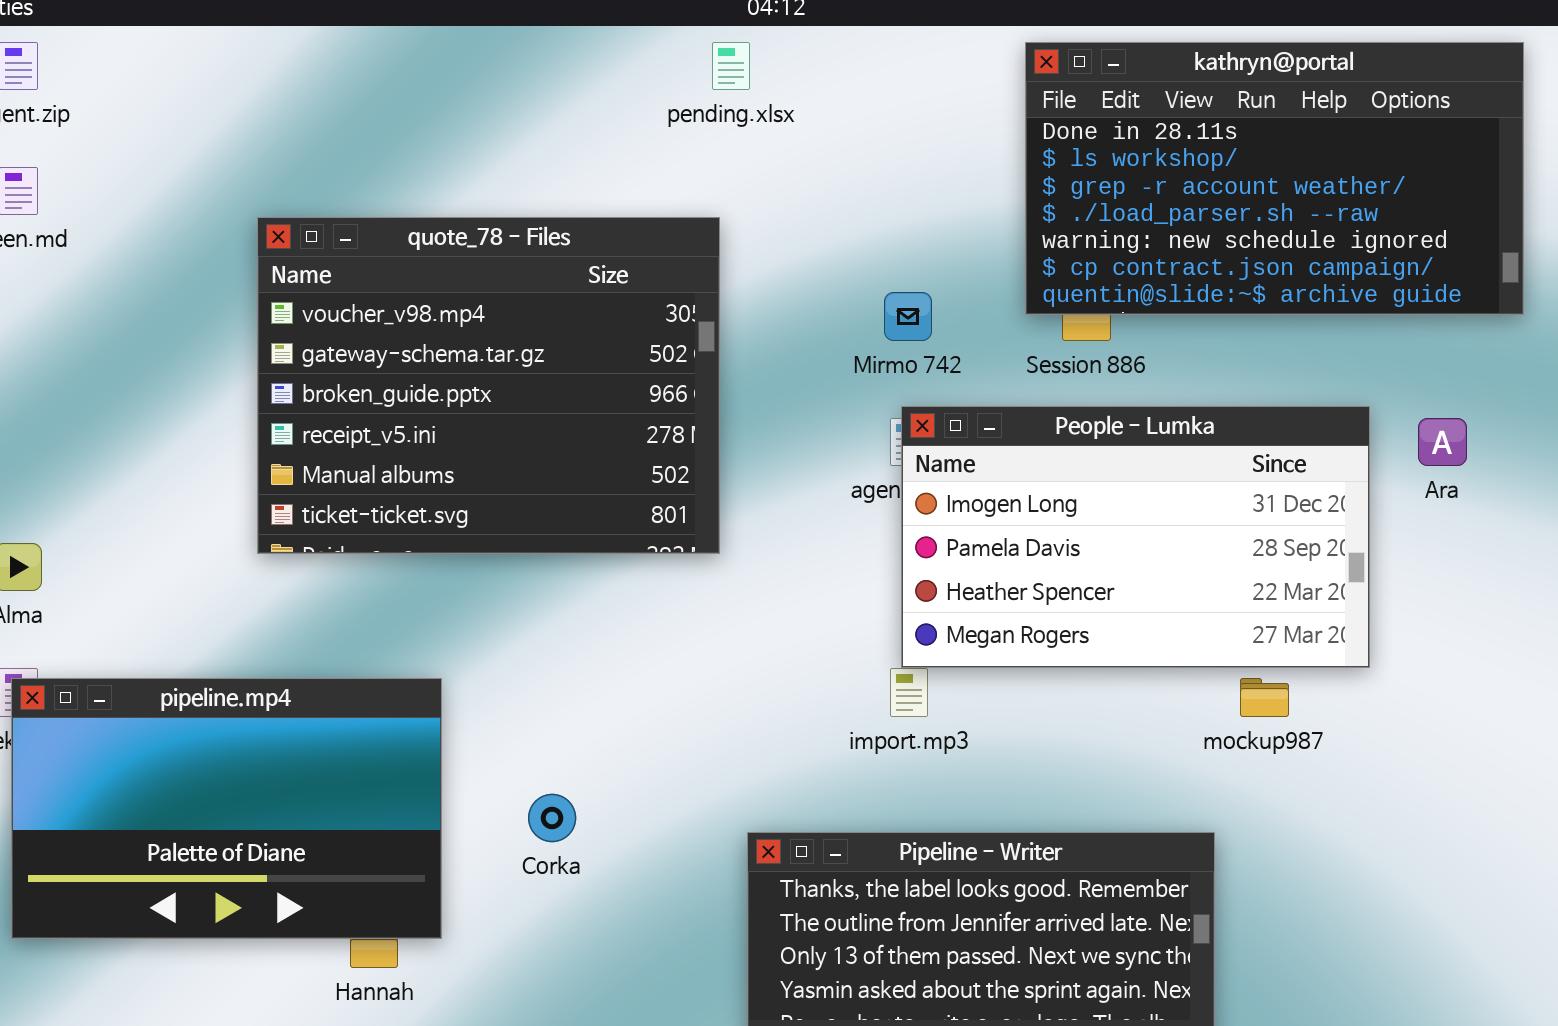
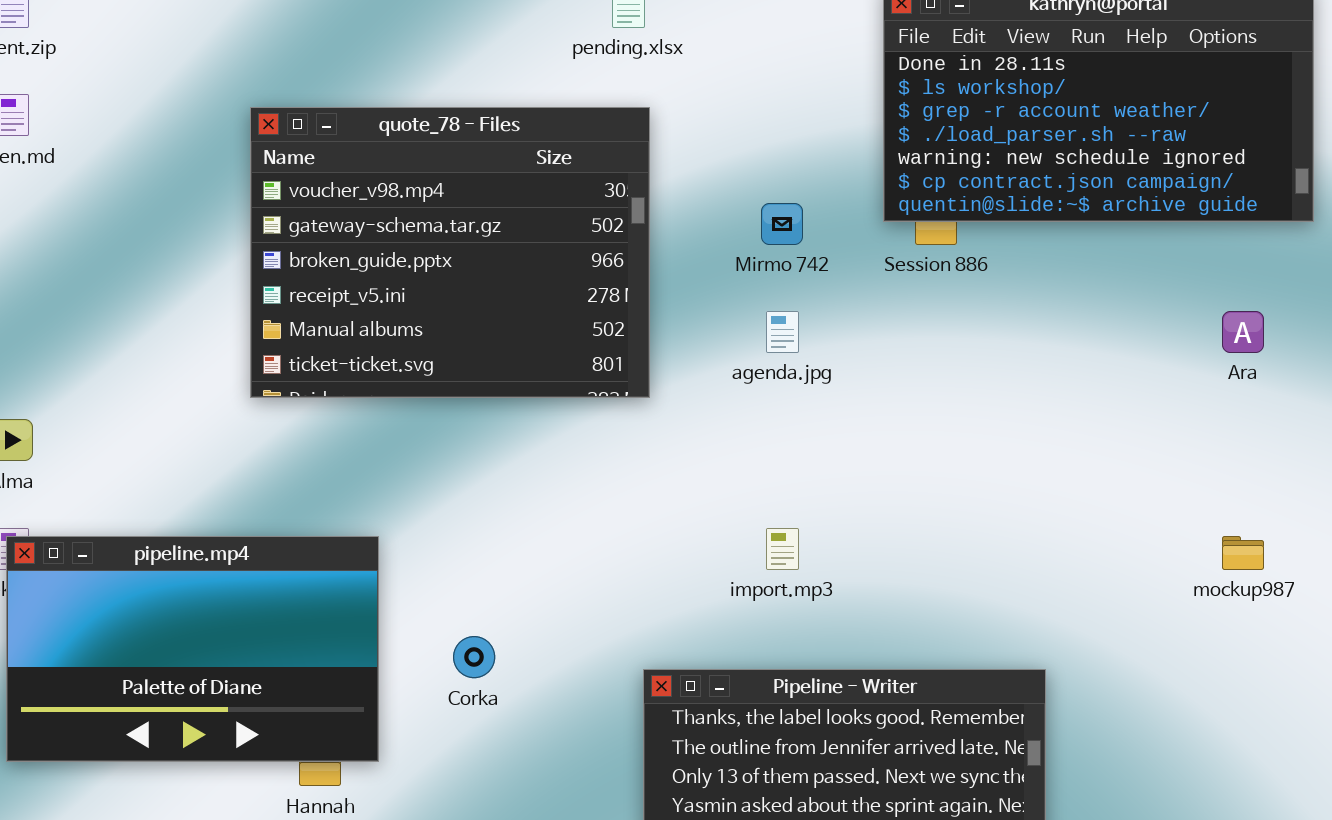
quote_78 - Files: [257,217,720,554] -> [250,107,650,398], moved
People - Lumka: [901,406,1370,668] -> none, closed
mockup987: [1240,678,1289,717] -> [1222,536,1264,570], moved

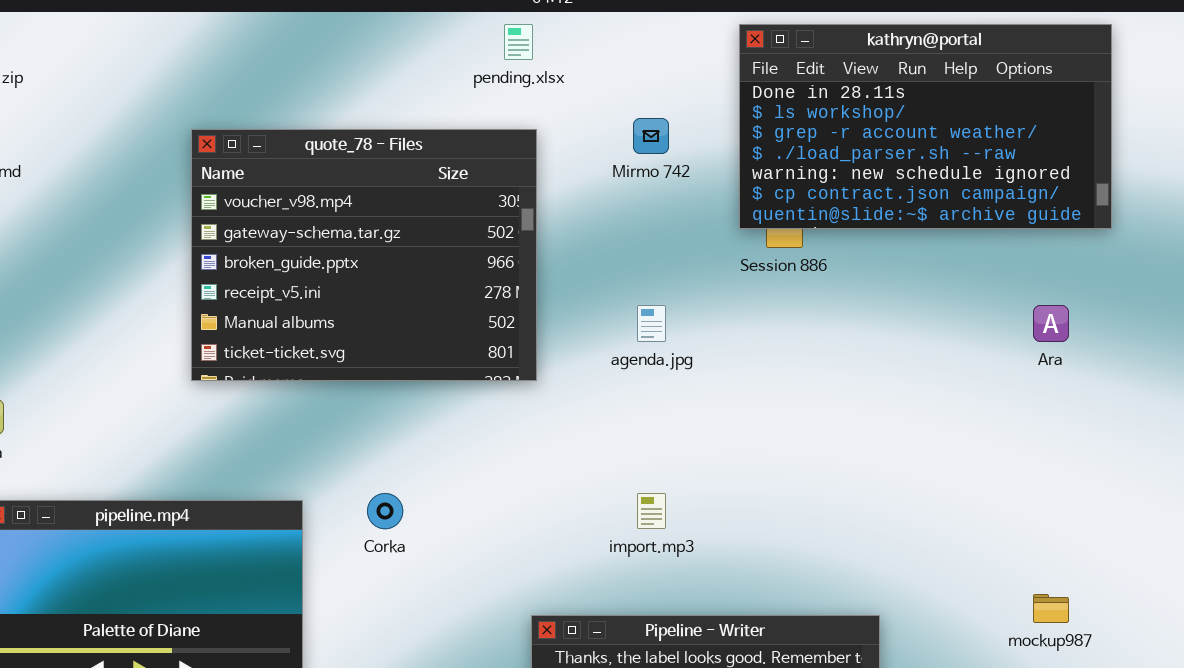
Mirmo 742: [761,203,803,245] -> [633,118,669,154], moved
mockup987: [1222,536,1264,570] -> [1033,594,1069,623], moved
Corka: [453,636,495,678] -> [367,493,403,529], moved

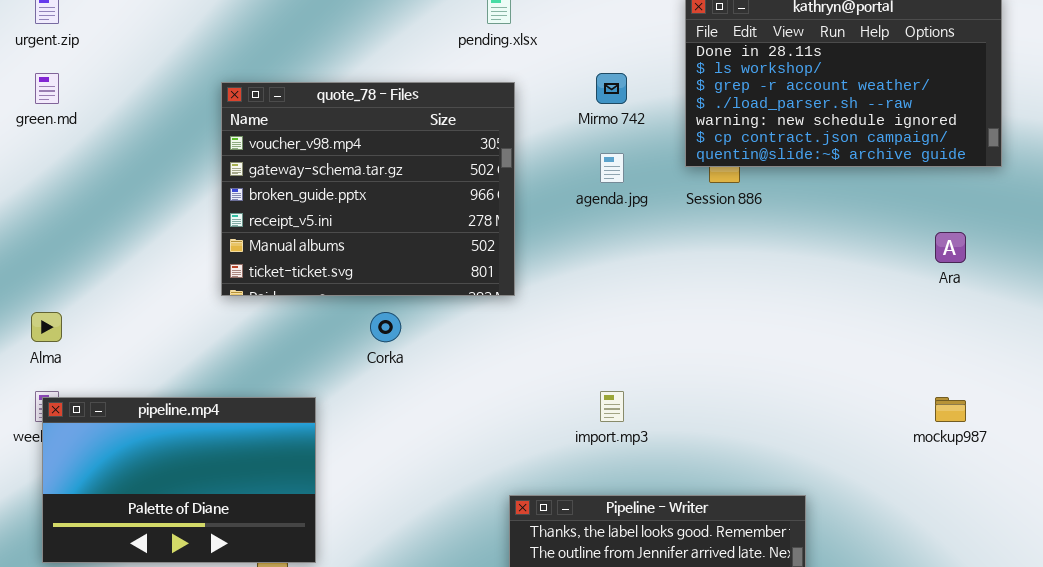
agenda.jpg: [637,305,666,342] -> [600,153,624,183], moved
Corka: [367,493,403,529] -> [370,312,401,342], moved
mockup987: [1033,594,1069,623] -> [935,397,966,422], moved

